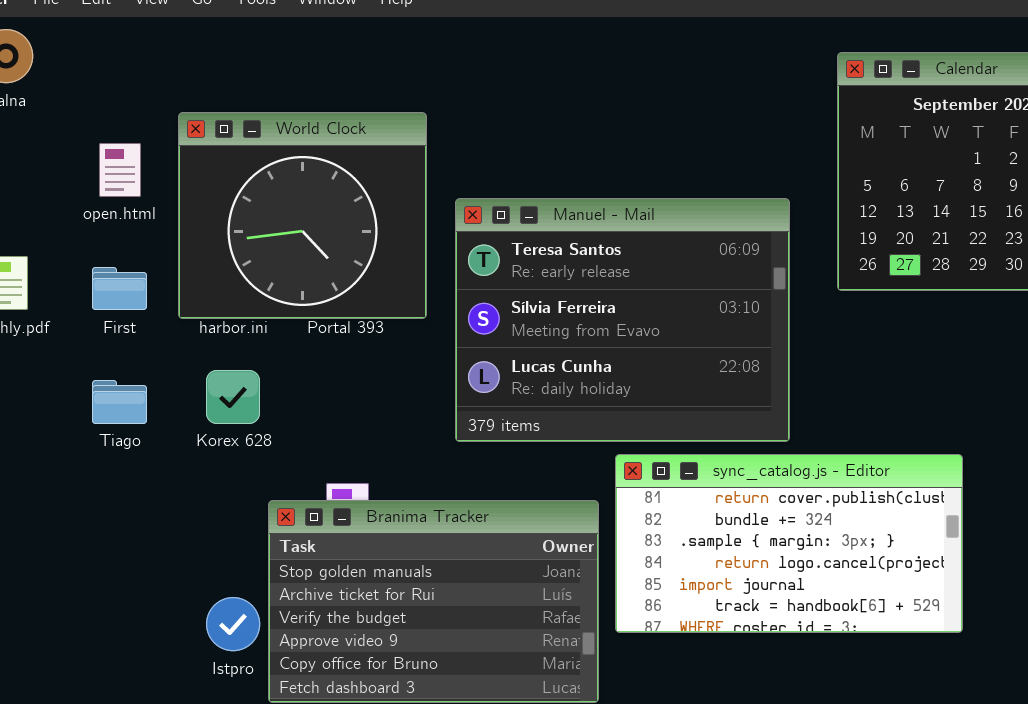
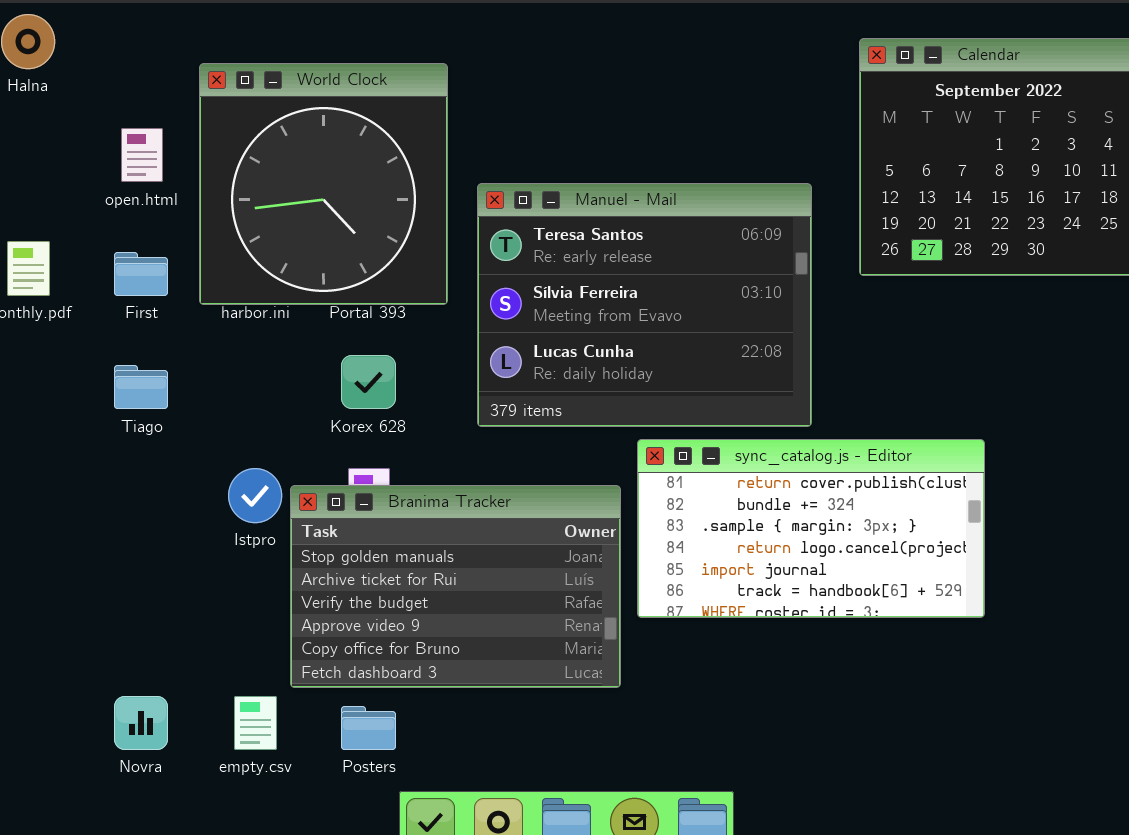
World Clock: [178,112,427,319] -> [199,63,448,305], resized
Korex 628: [206,370,260,424] -> [341,355,396,409], moved
Istpro: [206,597,260,651] -> [228,468,282,523], moved

